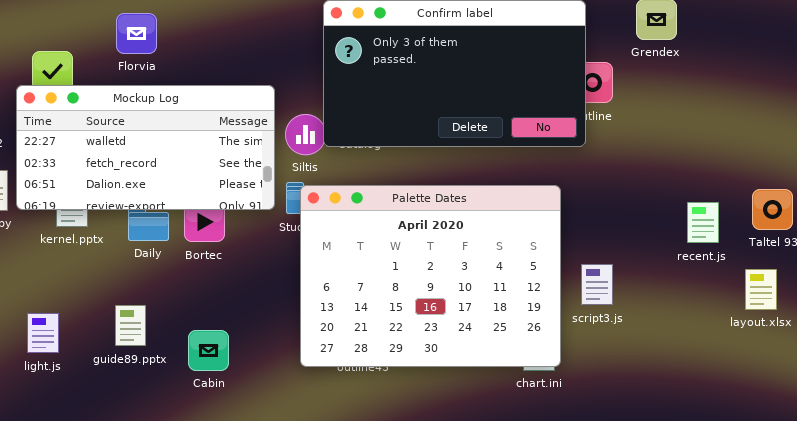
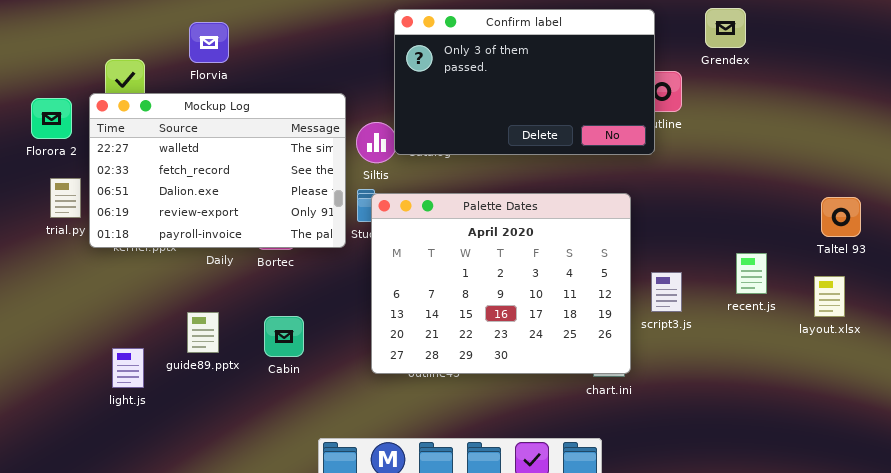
Mockup Log: [16,85,275,210] -> [89,93,346,248], resized
recent.js: [687,202,719,243] -> [736,253,767,294], moved
light.js: [27,313,59,353] -> [112,348,144,388], moved
Cabin: [188,330,229,371] -> [264,316,304,357], moved

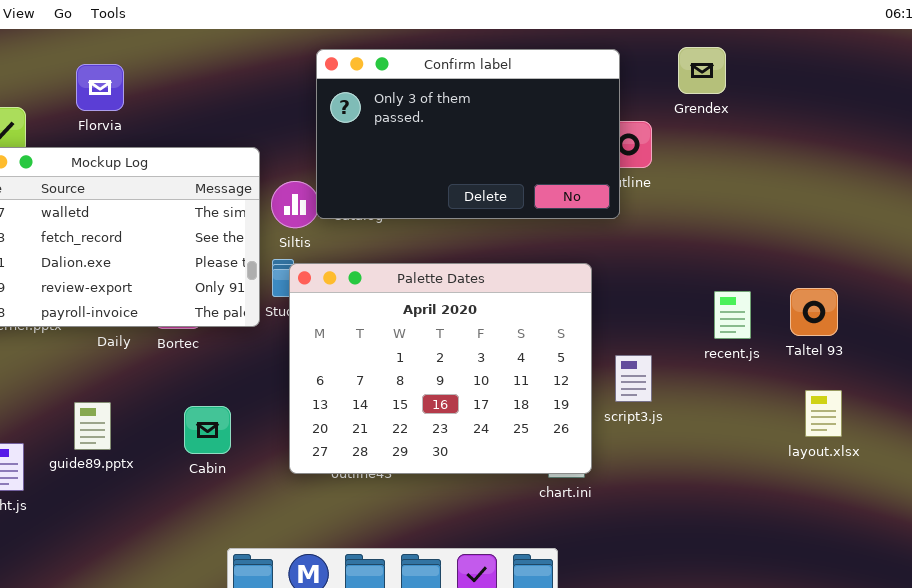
Taltel 93: [821,197,861,237] -> [790,288,838,336], moved
recent.js: [736,253,767,294] -> [714,291,751,339], moved
layout.xlsx: [814,276,845,317] -> [805,390,842,437], moved
Cabin: [264,316,304,357] -> [184,406,231,454], moved

